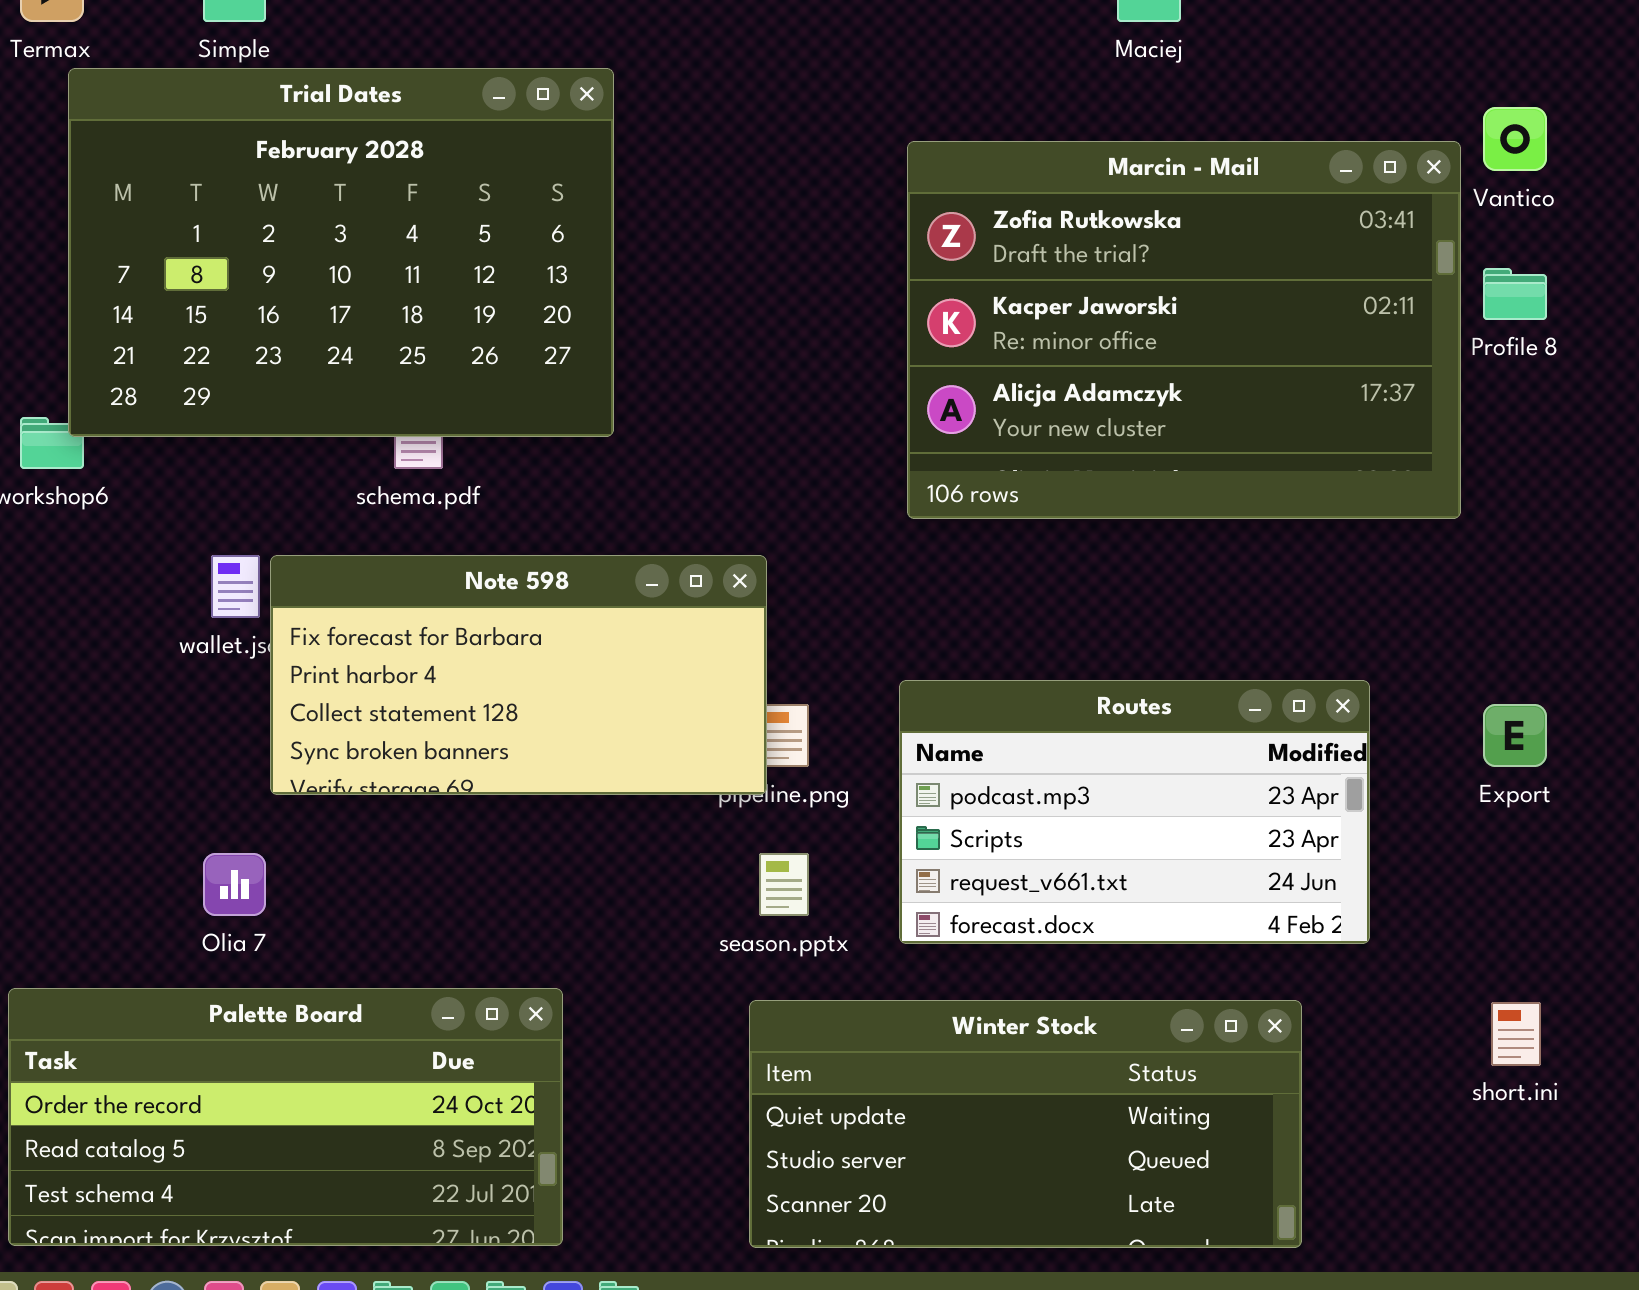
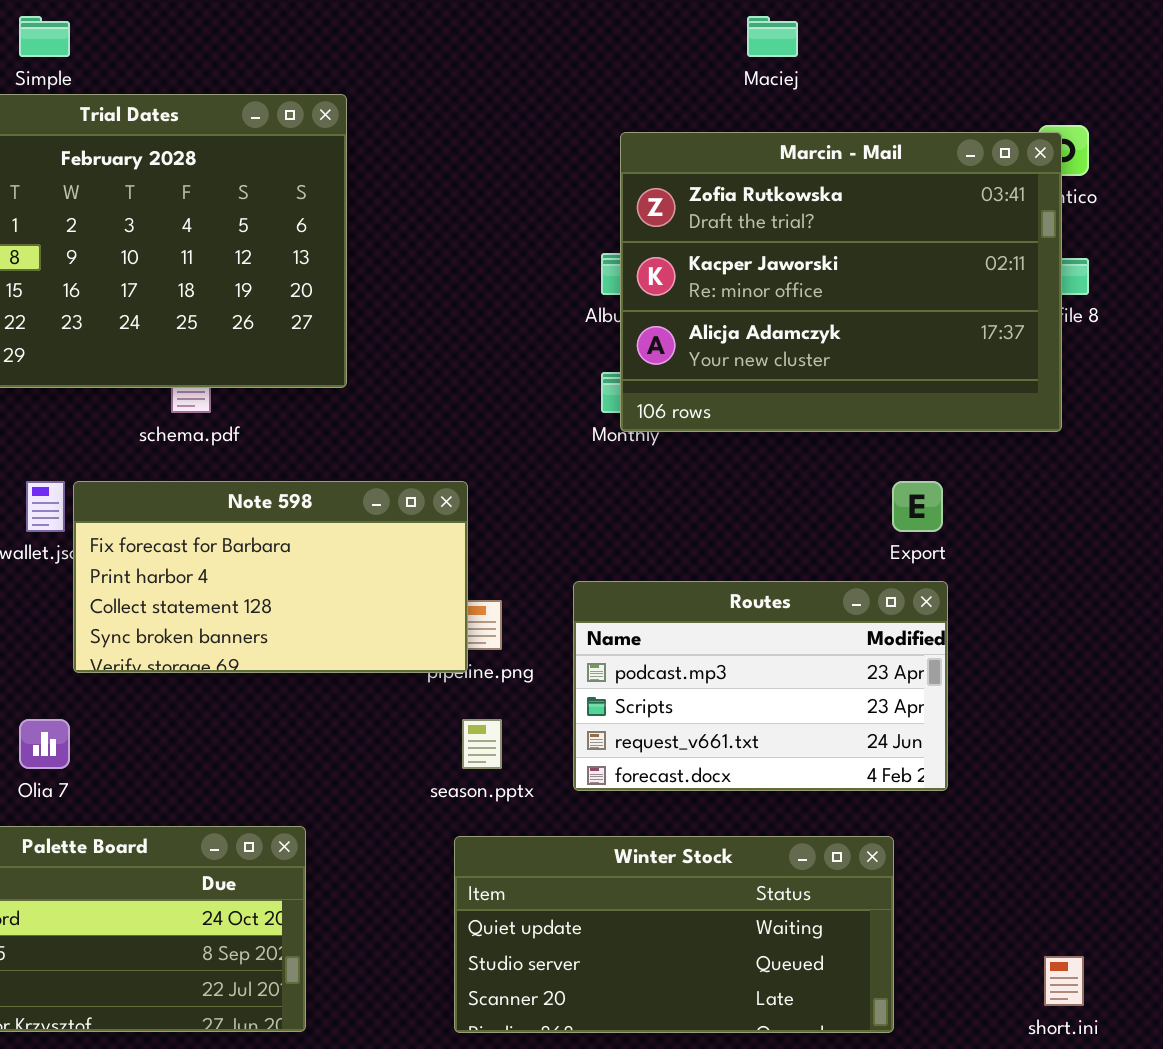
Marcin - Mail: [907,141,1461,519] -> [620,132,1062,432], moved
Export: [1483,704,1547,767] -> [892,481,943,532], moved
short.ini: [1491,1002,1541,1066] -> [1044,956,1084,1006], moved

